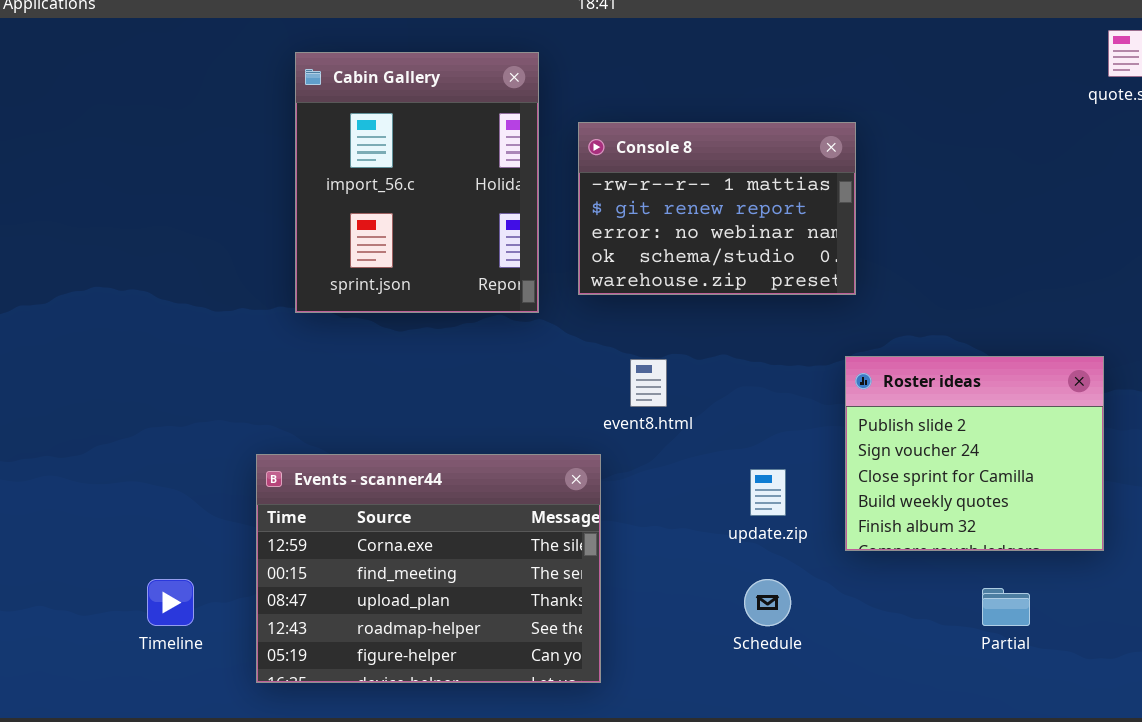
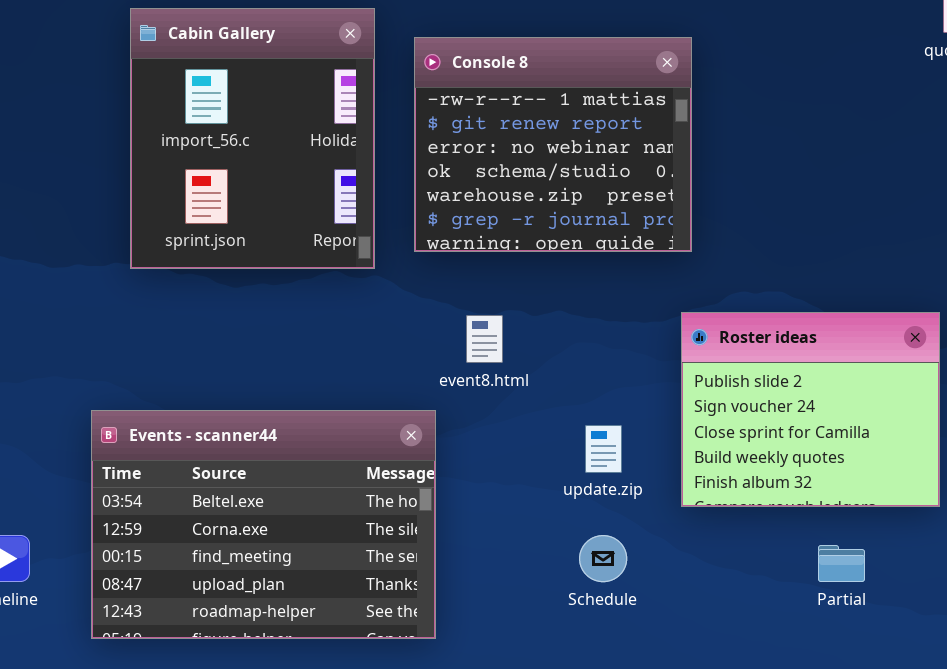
Console 8: [578,122,856,295] -> [414,37,692,252], resized
Events - scanner44: [256,454,601,683] -> [91,410,436,639], scrolled up 1 row

